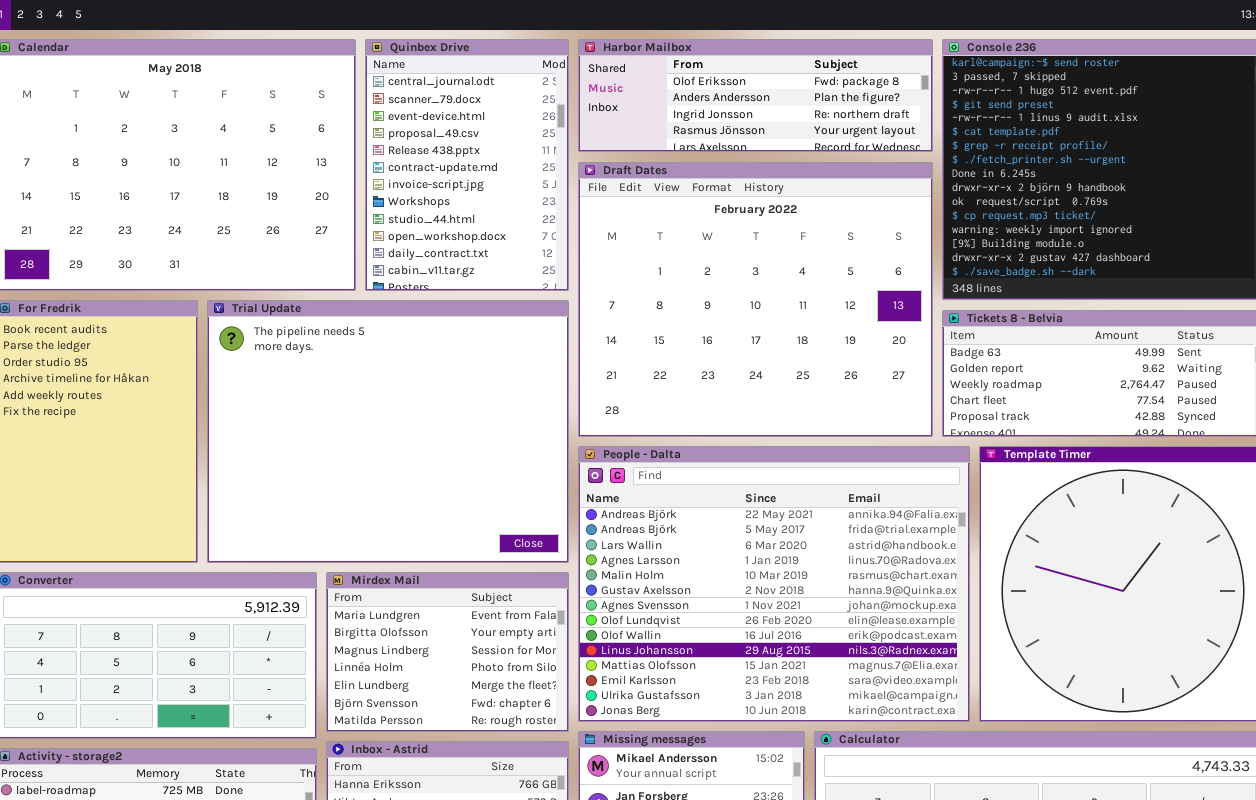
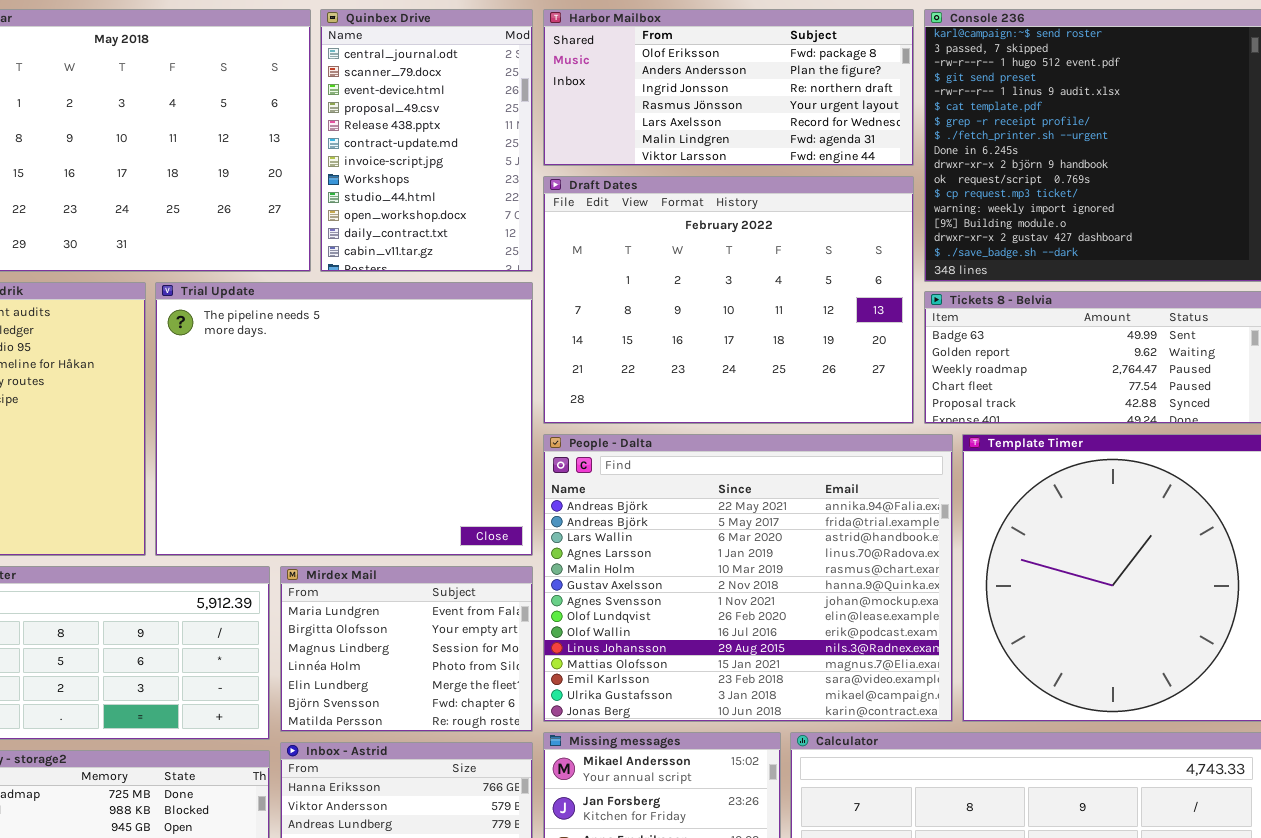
Harbor Mailbox: [578,39,933,152] -> [543,9,914,166], resized
Draft Dates: [578,162,933,437] -> [543,176,914,424], resized

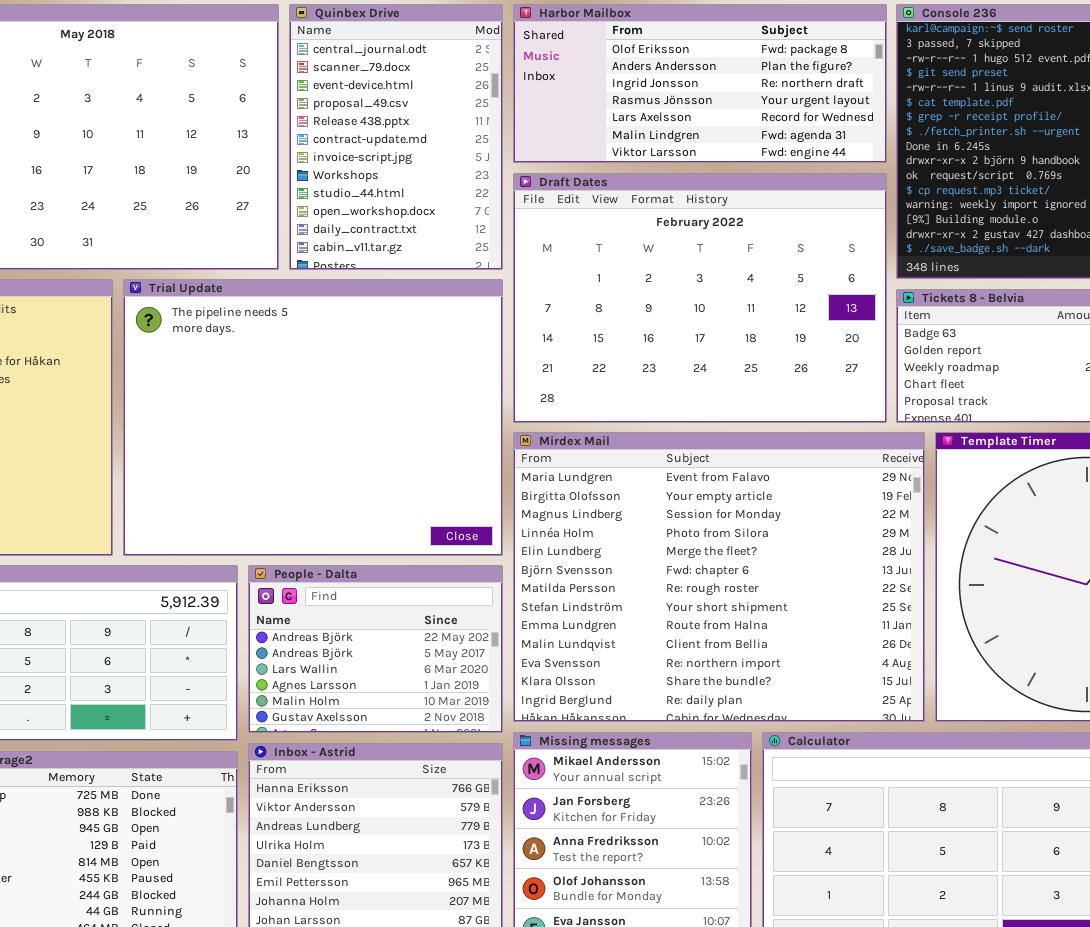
People - Dalta: [543,434,953,722] -> [248,565,503,733], moved, resized
Mirdex Mail: [280,566,533,732] -> [513,432,925,722], moved, resized

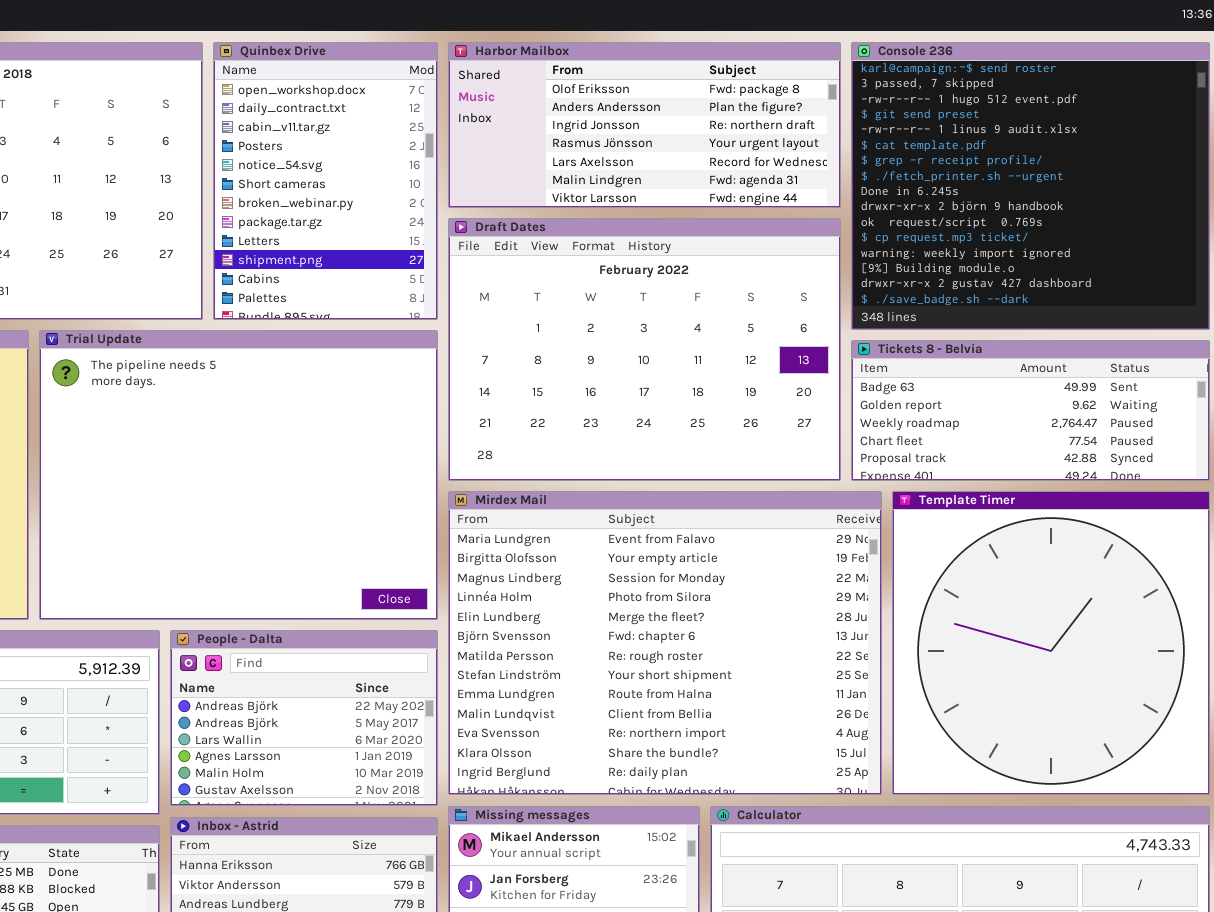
Quinbex Drive: [289,4,503,270] -> [213,42,438,320], scrolled down 9 rows

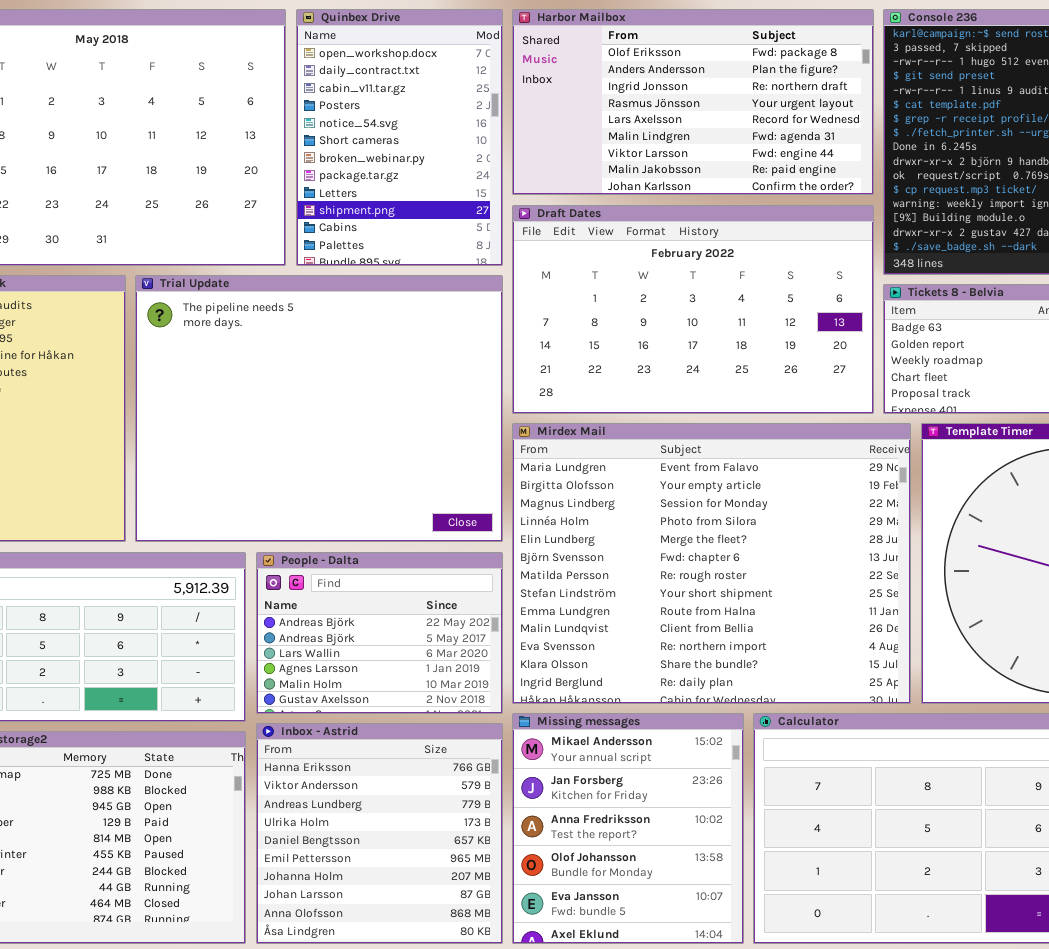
Harbor Mailbox: [448,42,841,208] -> [512,9,874,195], resized
Draft Dates: [448,218,841,481] -> [512,205,874,414], resized

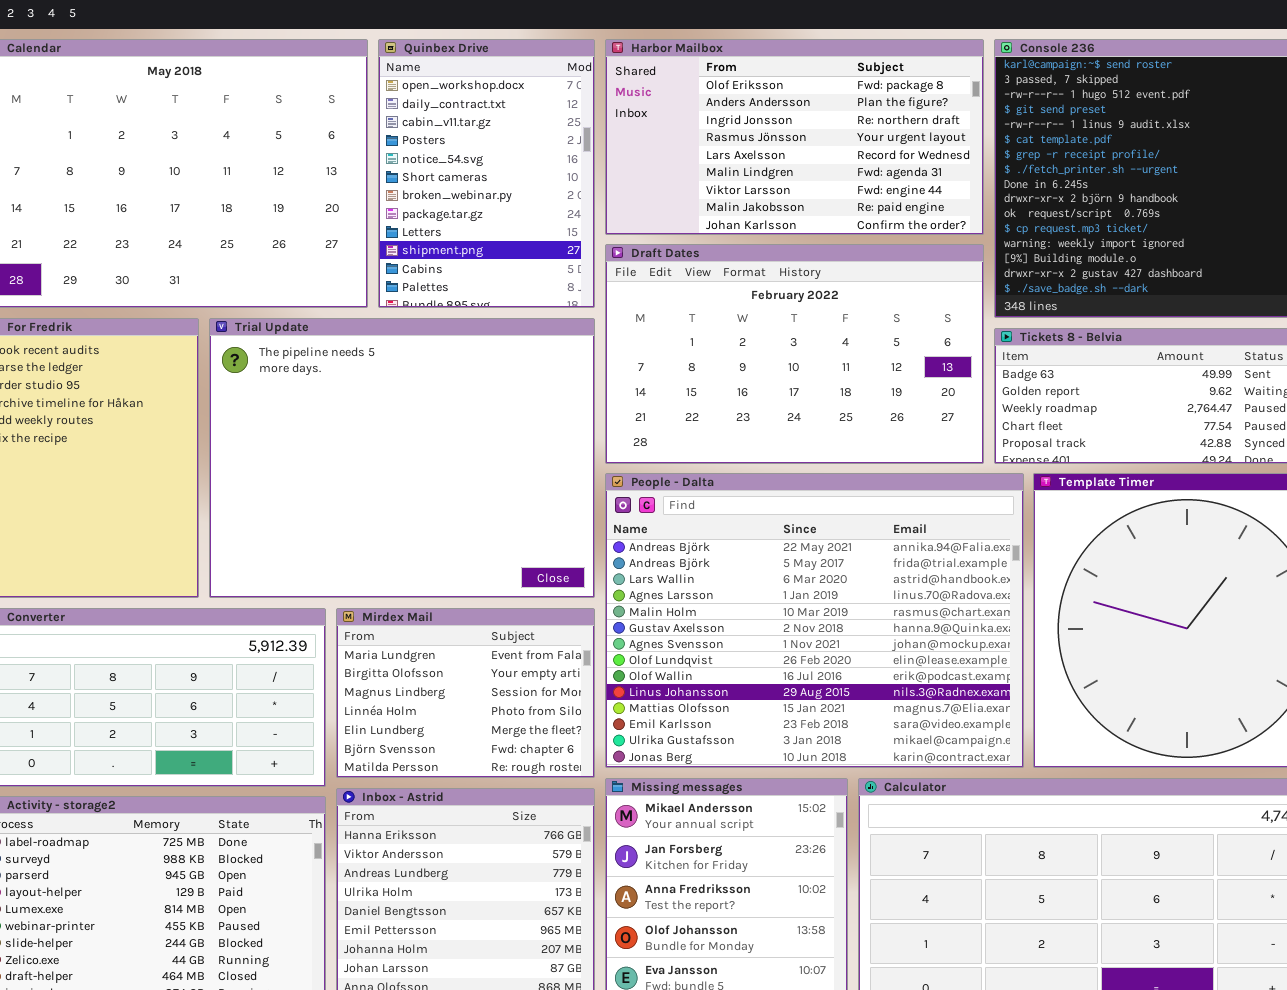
Mirdex Mail: [512,423,911,704] -> [336,608,595,778], moved, resized
People - Dalta: [256,552,503,714] -> [605,473,1024,768], moved, resized

